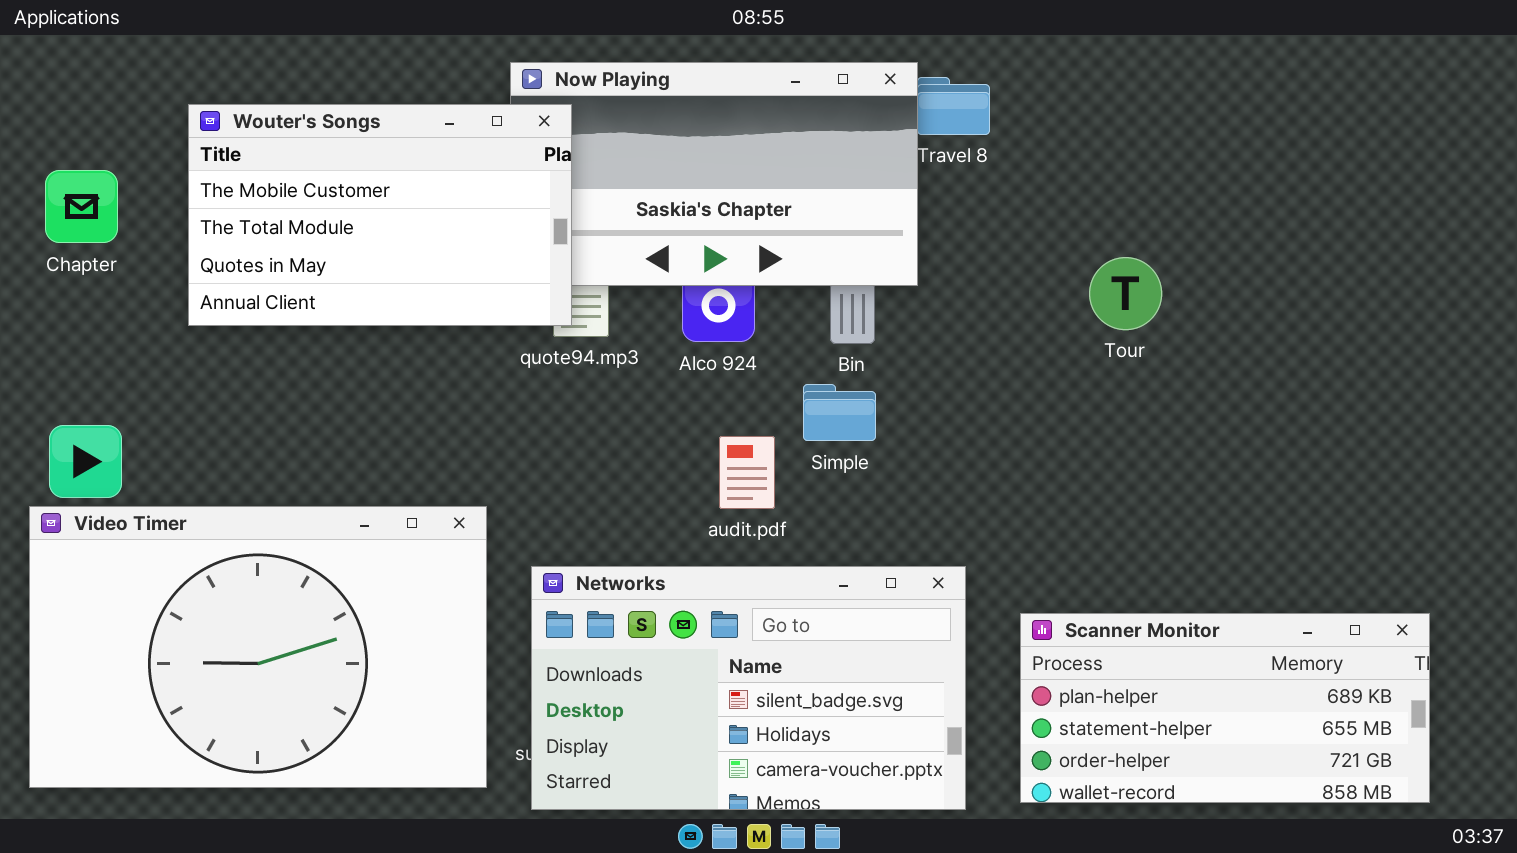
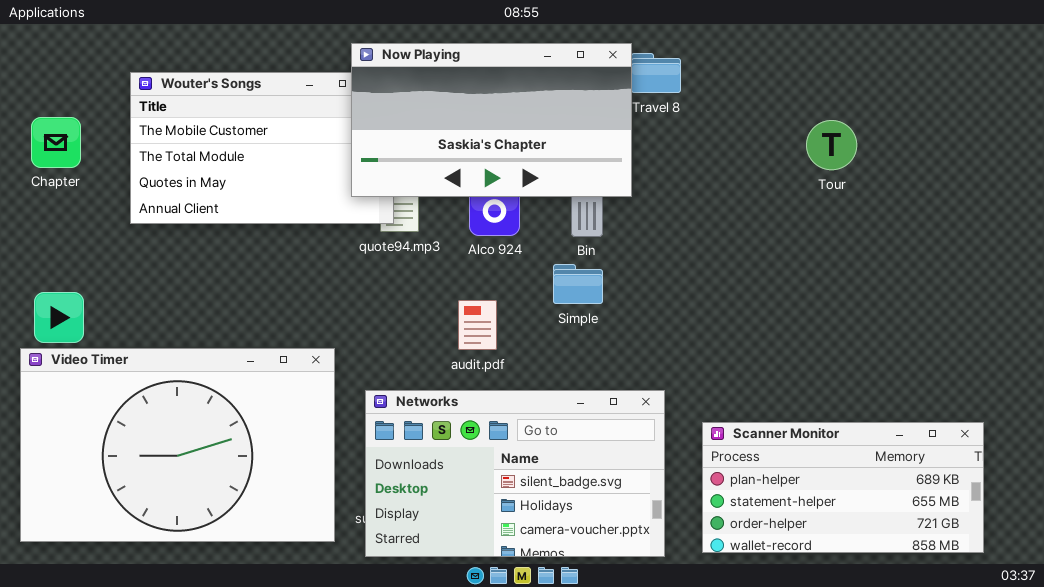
Now Playing: [510,62,918,286] -> [351,43,632,197], raised
Tour: [1089,257,1162,330] -> [806,120,857,170], moved
audit.pdf: [719,436,775,509] -> [458,300,497,350], moved

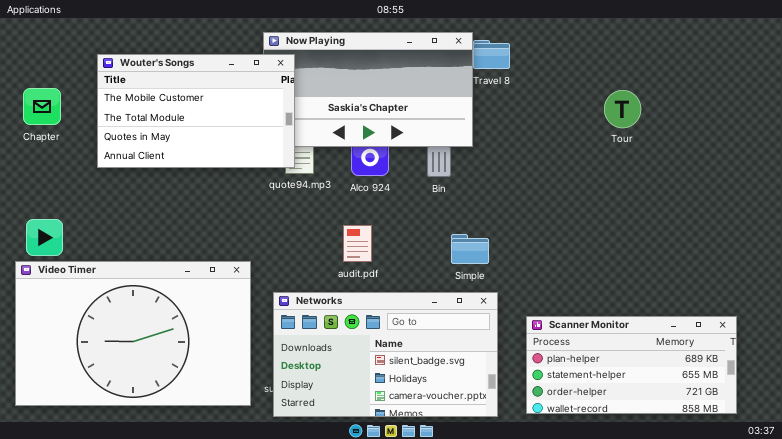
Wouter's Songs: [130,72,394,224] -> [97,54,295,168], raised
Simple: [553,264,603,304] -> [451,234,489,264], moved

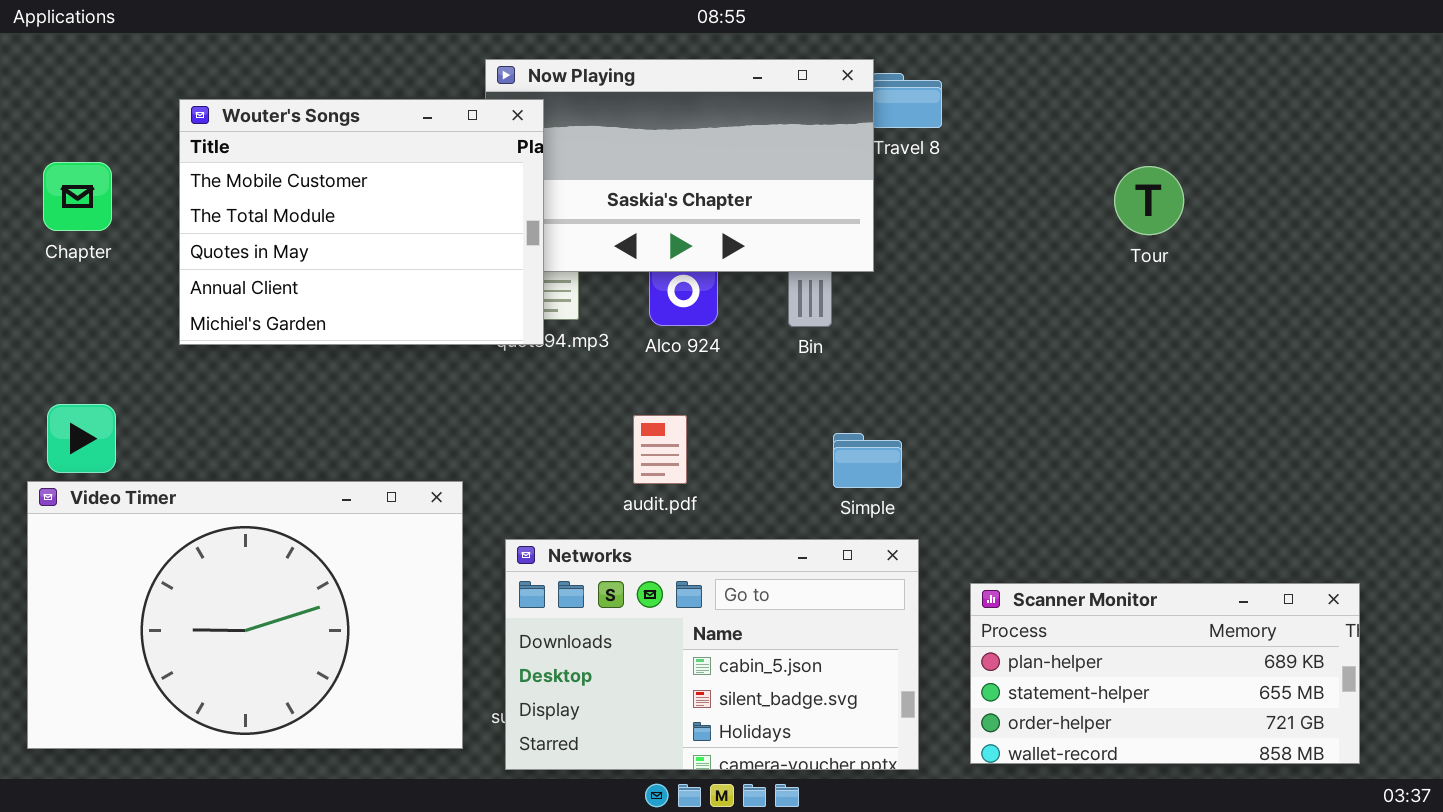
Wouter's Songs: [97,54,295,168] -> [179,99,544,345], resized
Networks: [273,292,498,417] -> [505,539,919,770], scrolled up 1 row

